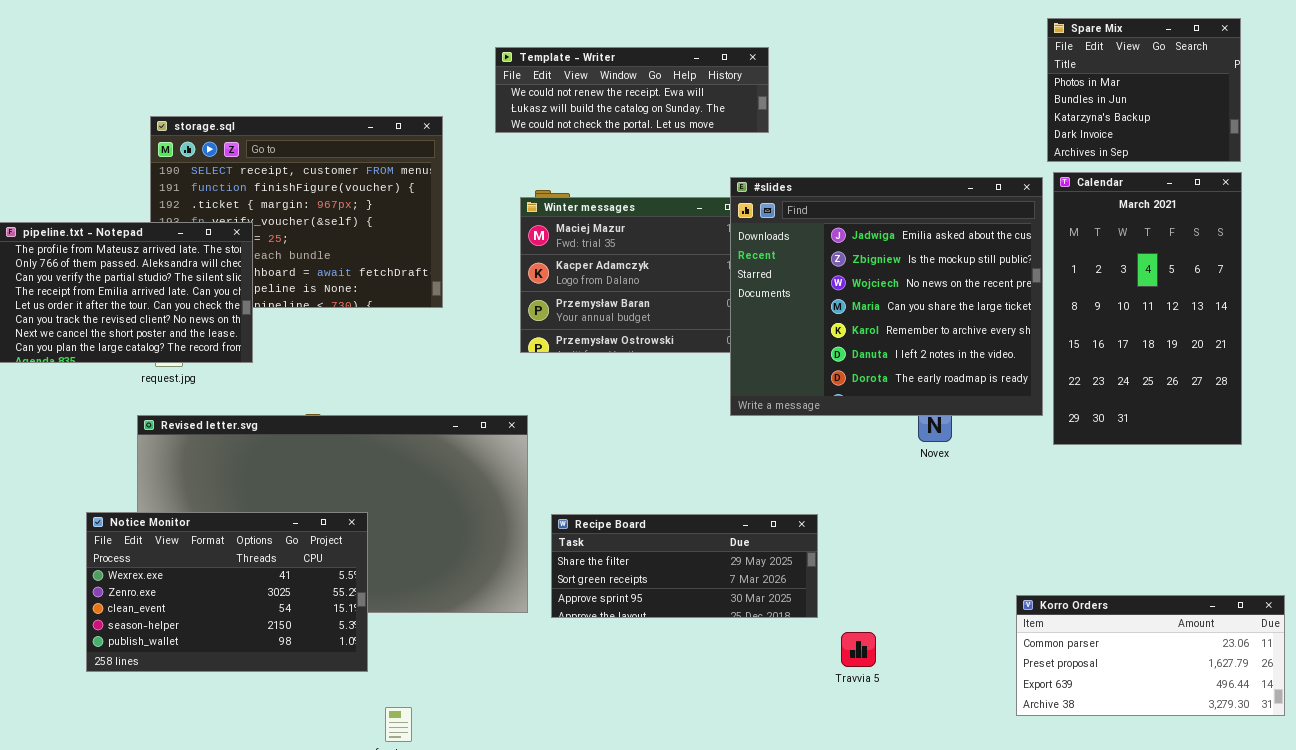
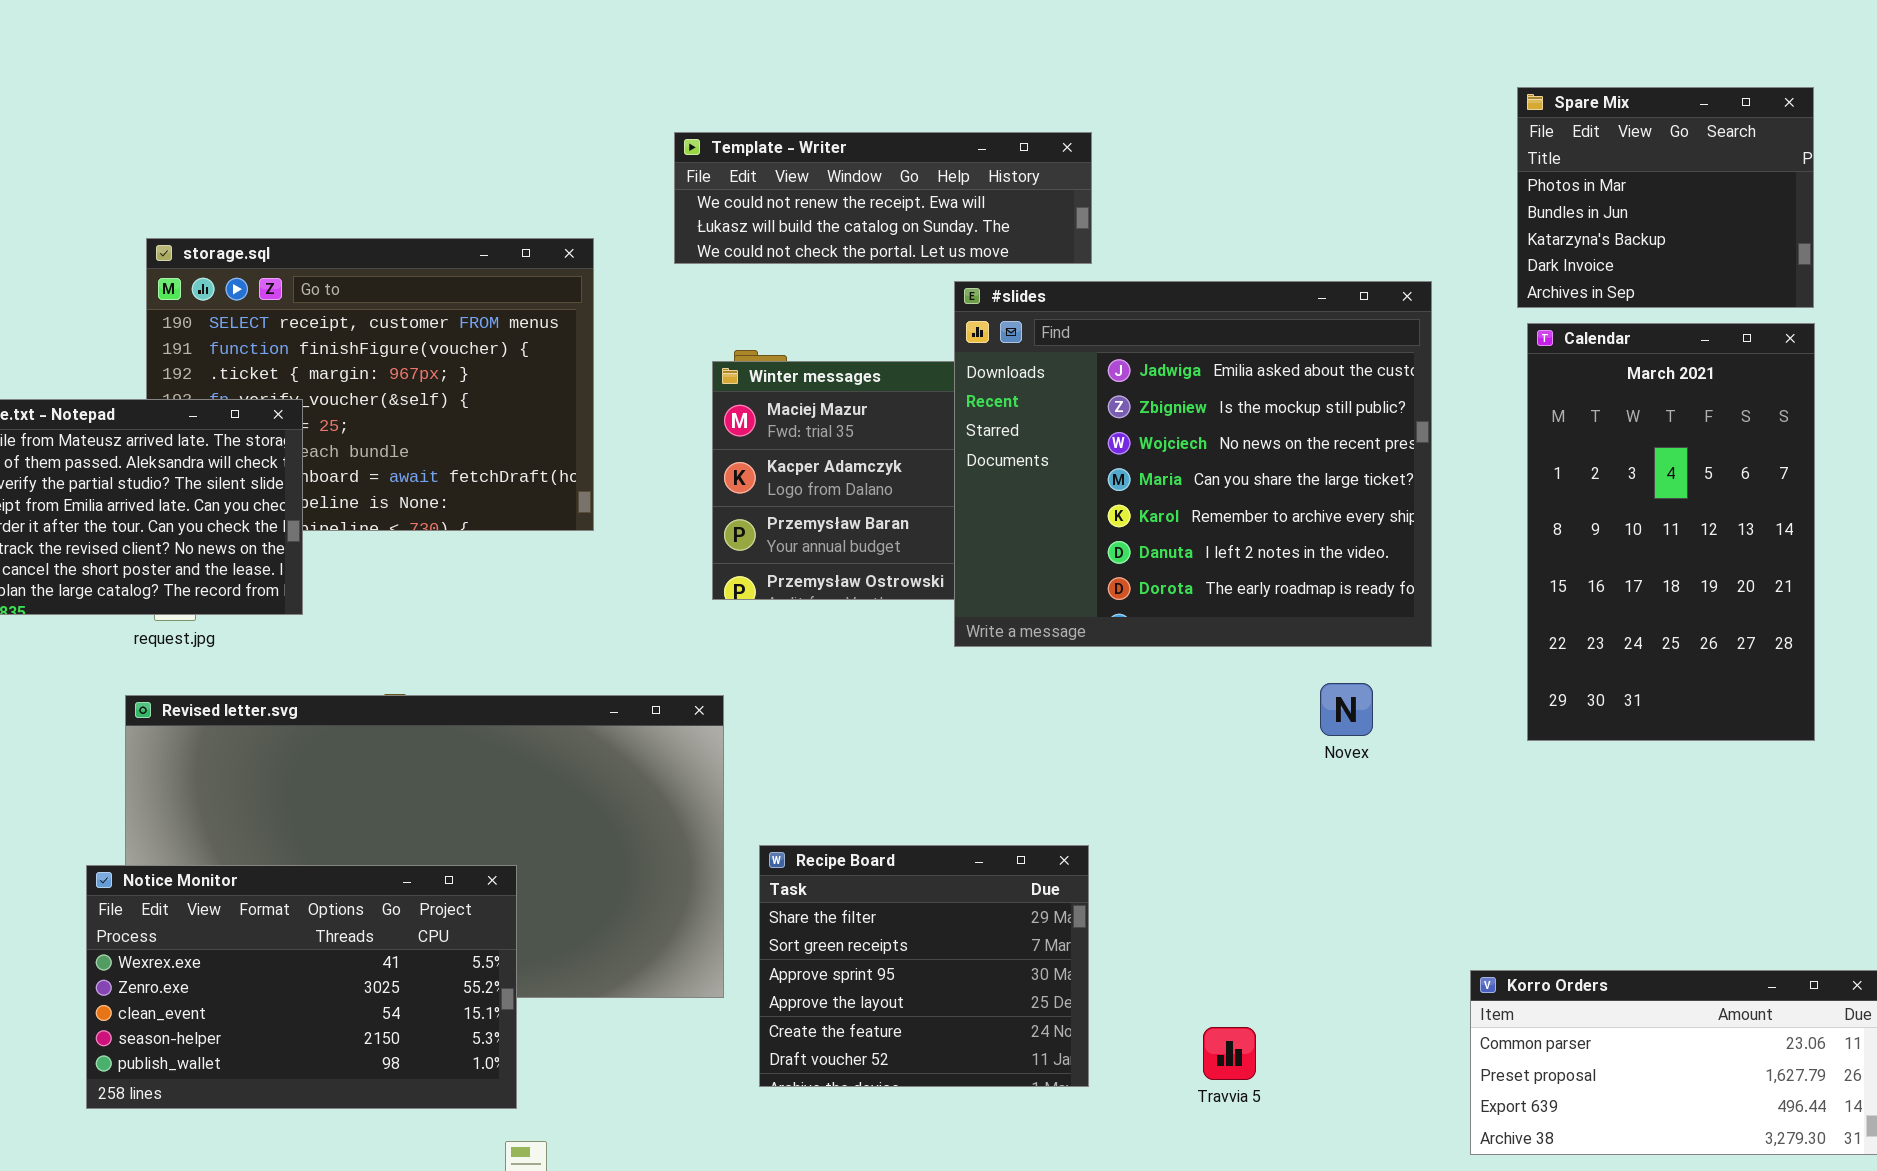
#slides: [730,177,1043,416] -> [954,281,1432,647], moved
Notice Monitor: [86,512,368,672] -> [86,865,517,1109], moved
Recipe Board: [551,514,818,618] -> [759,845,1089,1087], resized

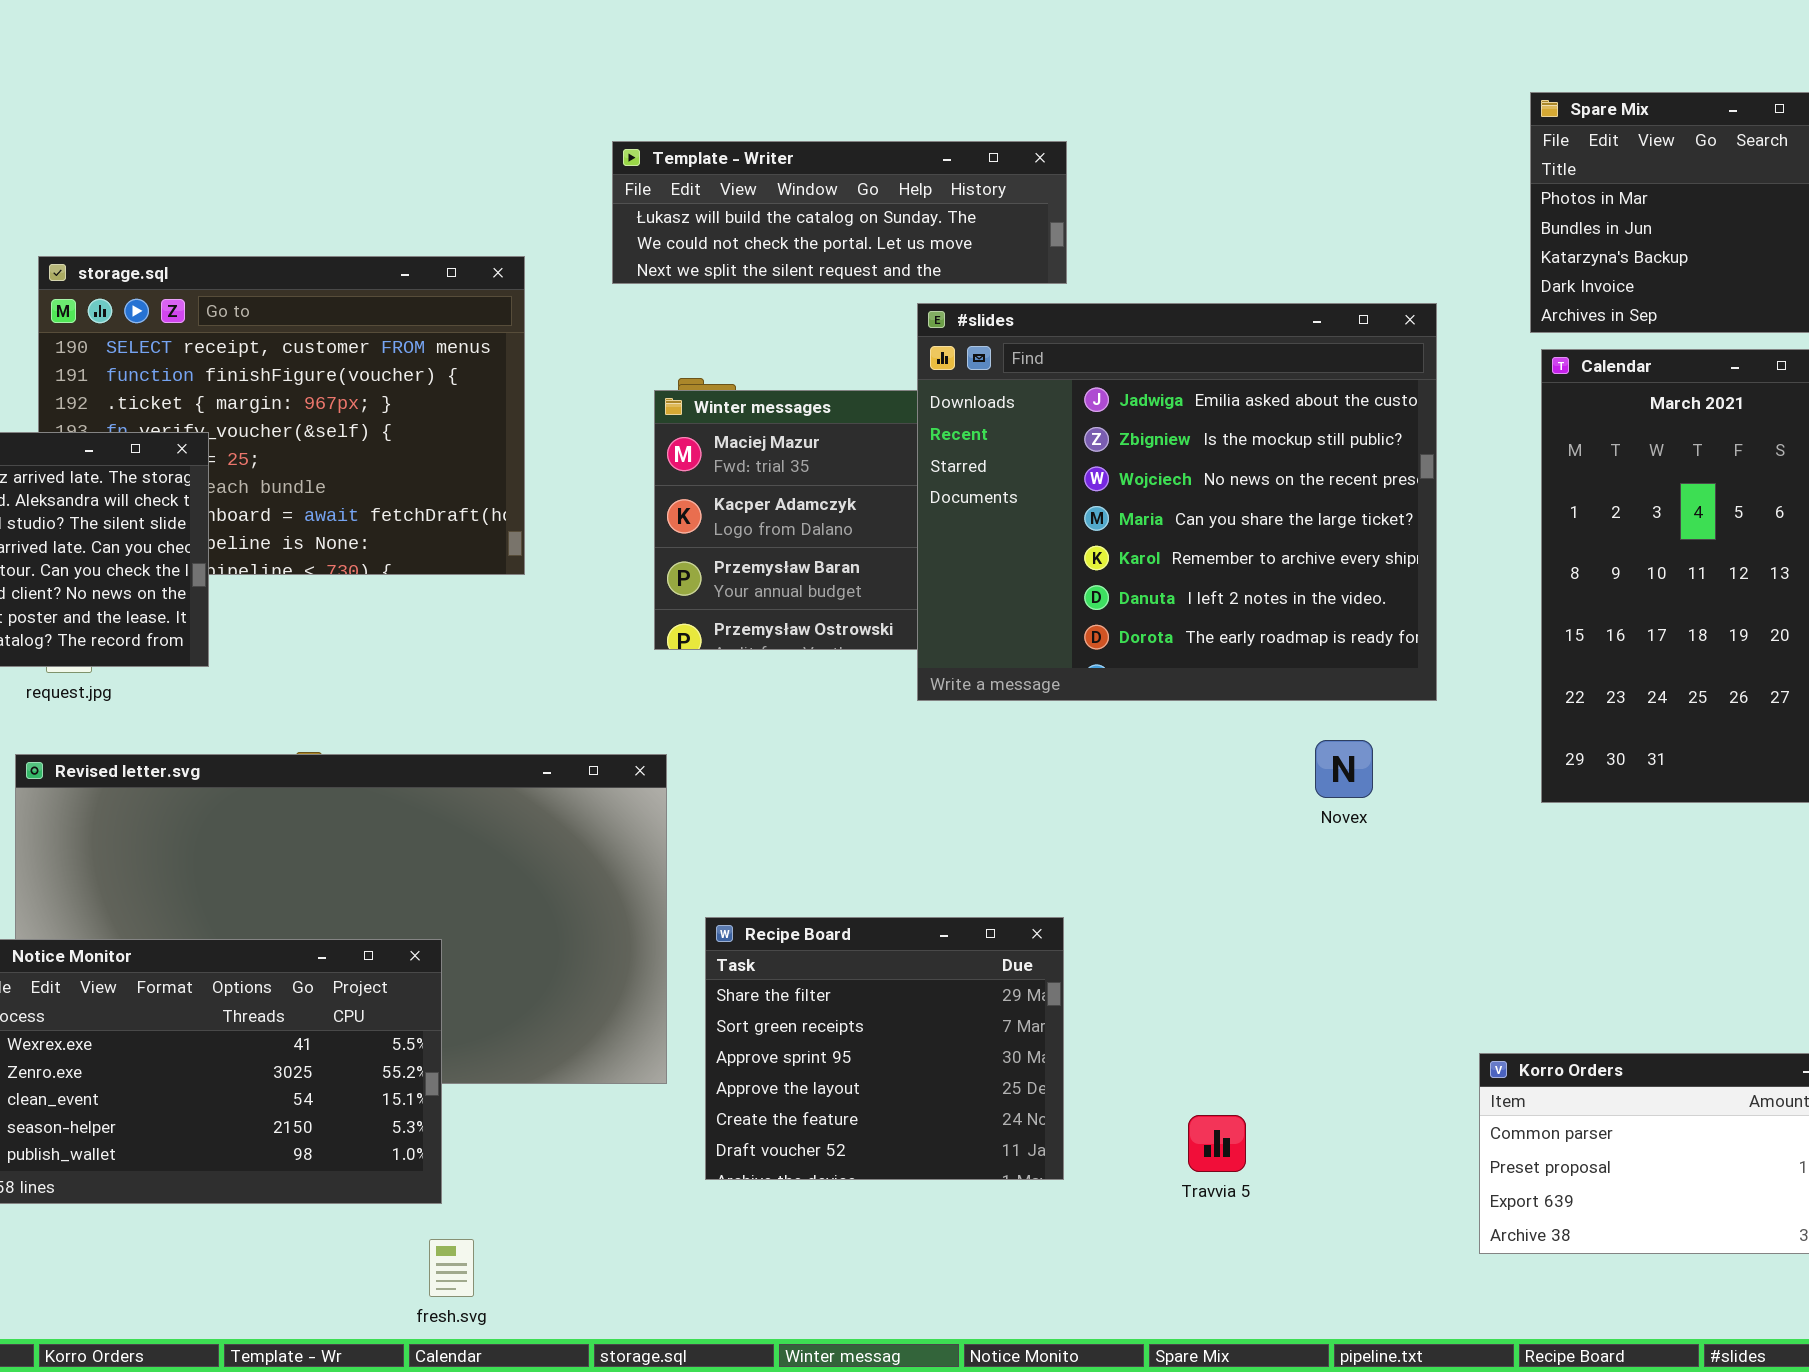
Template - Writer: [674,132,1092,264] -> [612,141,1067,284], scrolled down 1 row

